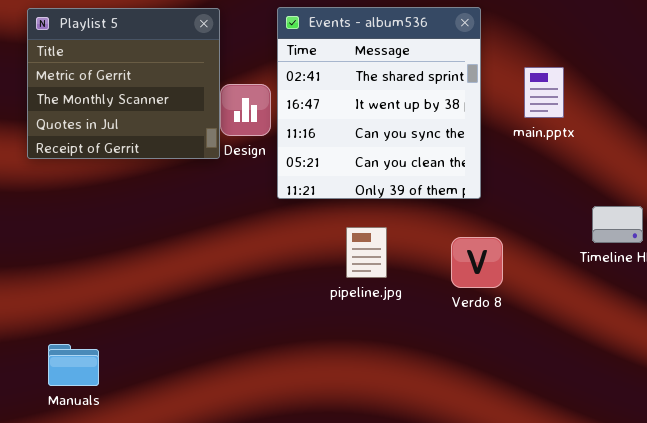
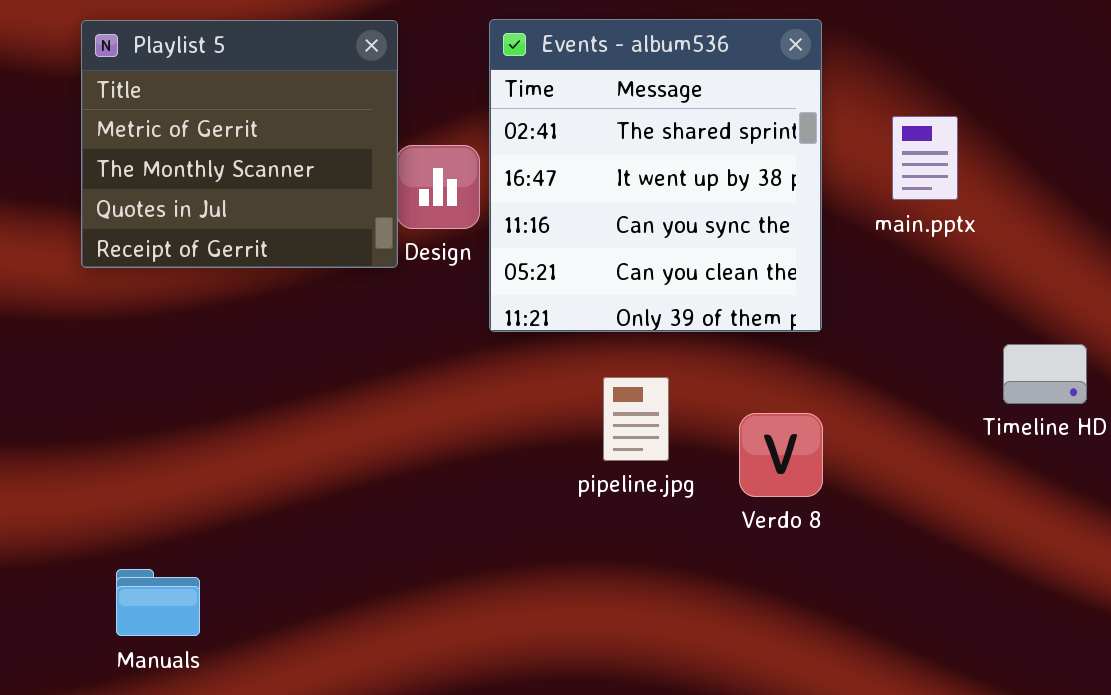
Verdo 8: [451,237,503,288] -> [739,413,823,497], moved

